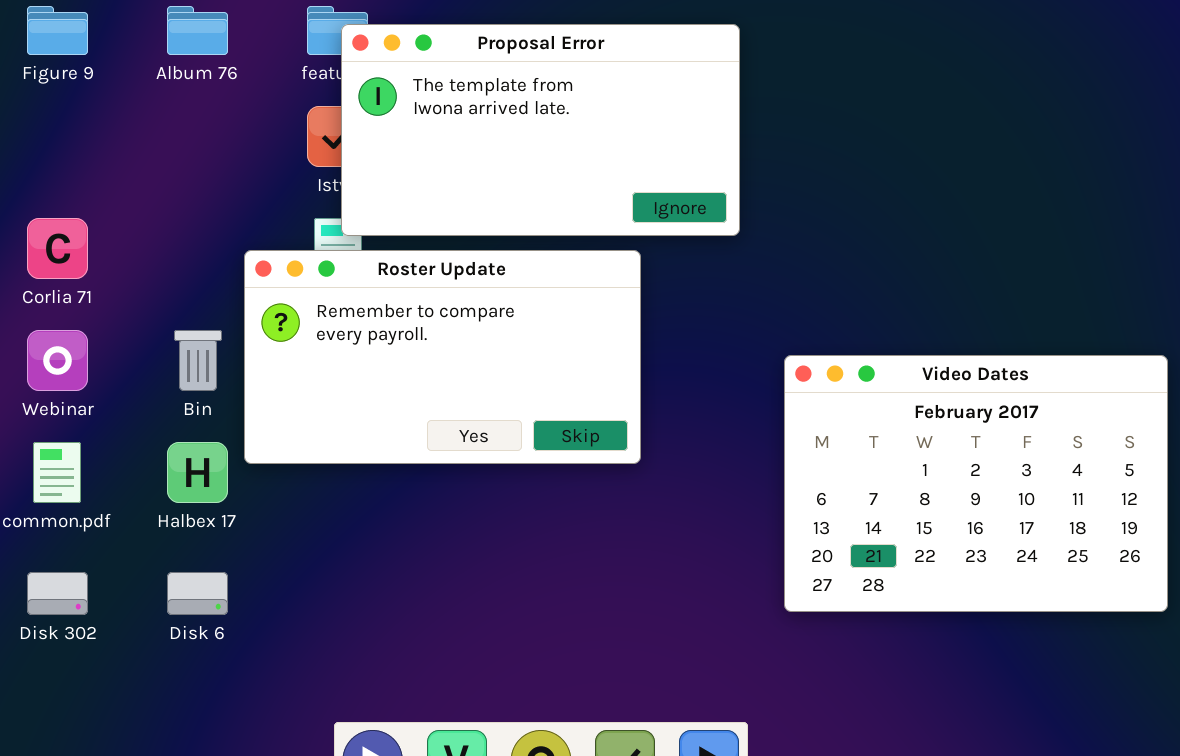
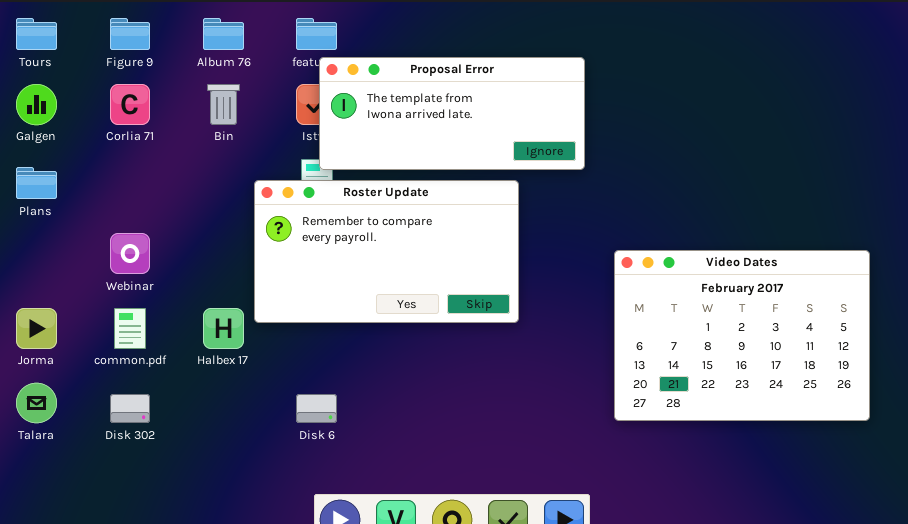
Proposal Error: [341,24,740,236] -> [319,57,585,170], resized
Corlia 71: [27,218,88,279] -> [110,84,150,125], moved
Bin: [174,330,222,391] -> [207,84,240,125], moved
Disk 6: [167,572,228,615] -> [296,394,337,423], moved

